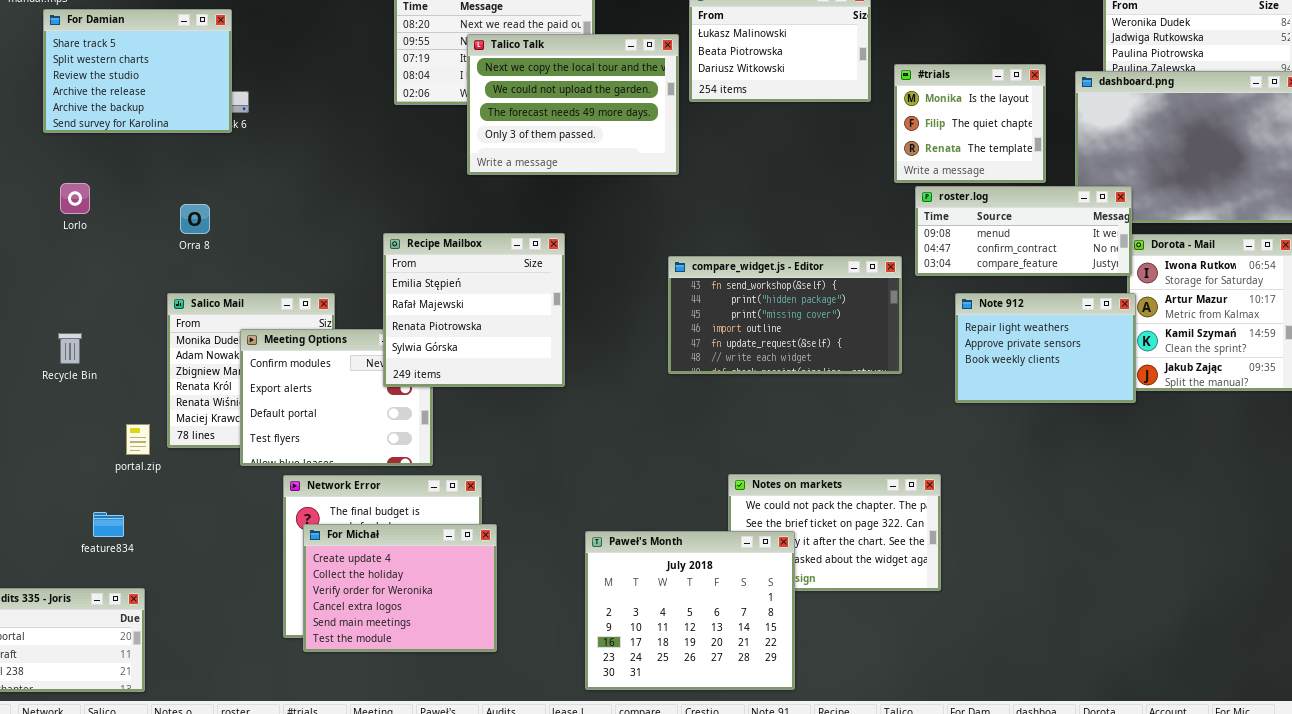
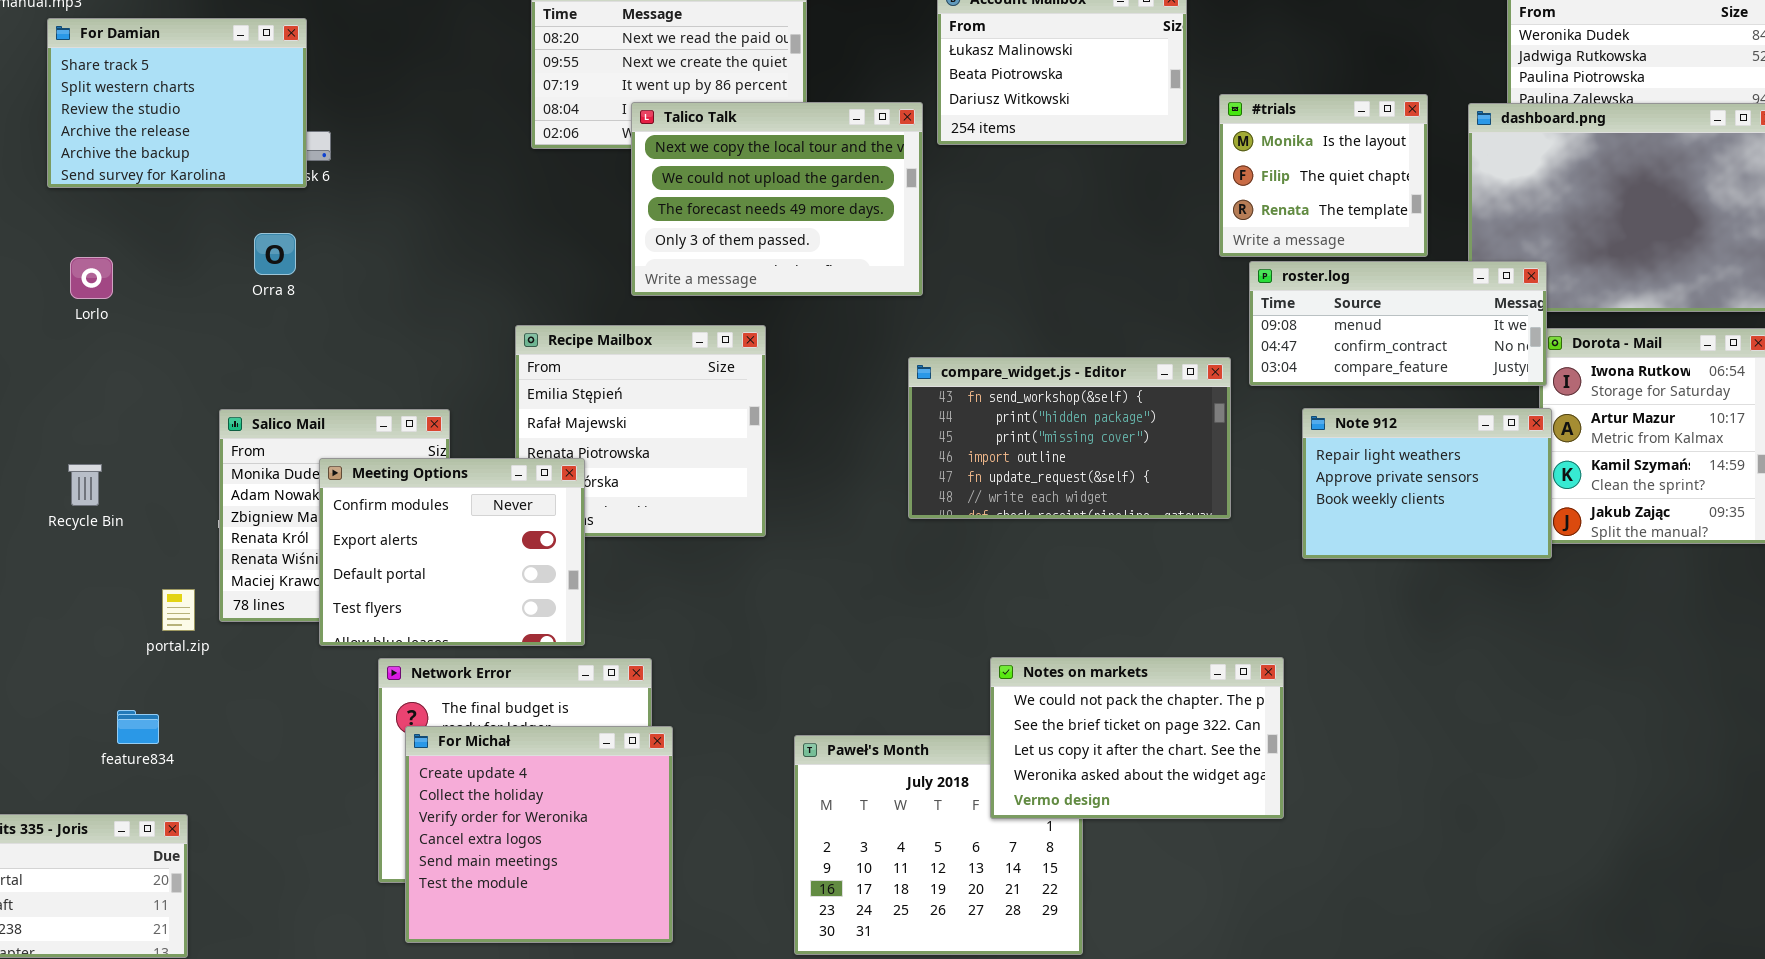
Talico Talk: [467,34,679,175] -> [631,102,923,296], moved
Orra 8: [180,204,210,234] -> [254,233,296,275], moved
Meeting Options: [240,329,433,466] -> [319,458,585,646], raised
Notes on markets: [728,474,941,591] -> [990,657,1284,819], raised
For Michał: [303,524,497,652] -> [405,726,673,943], resized

